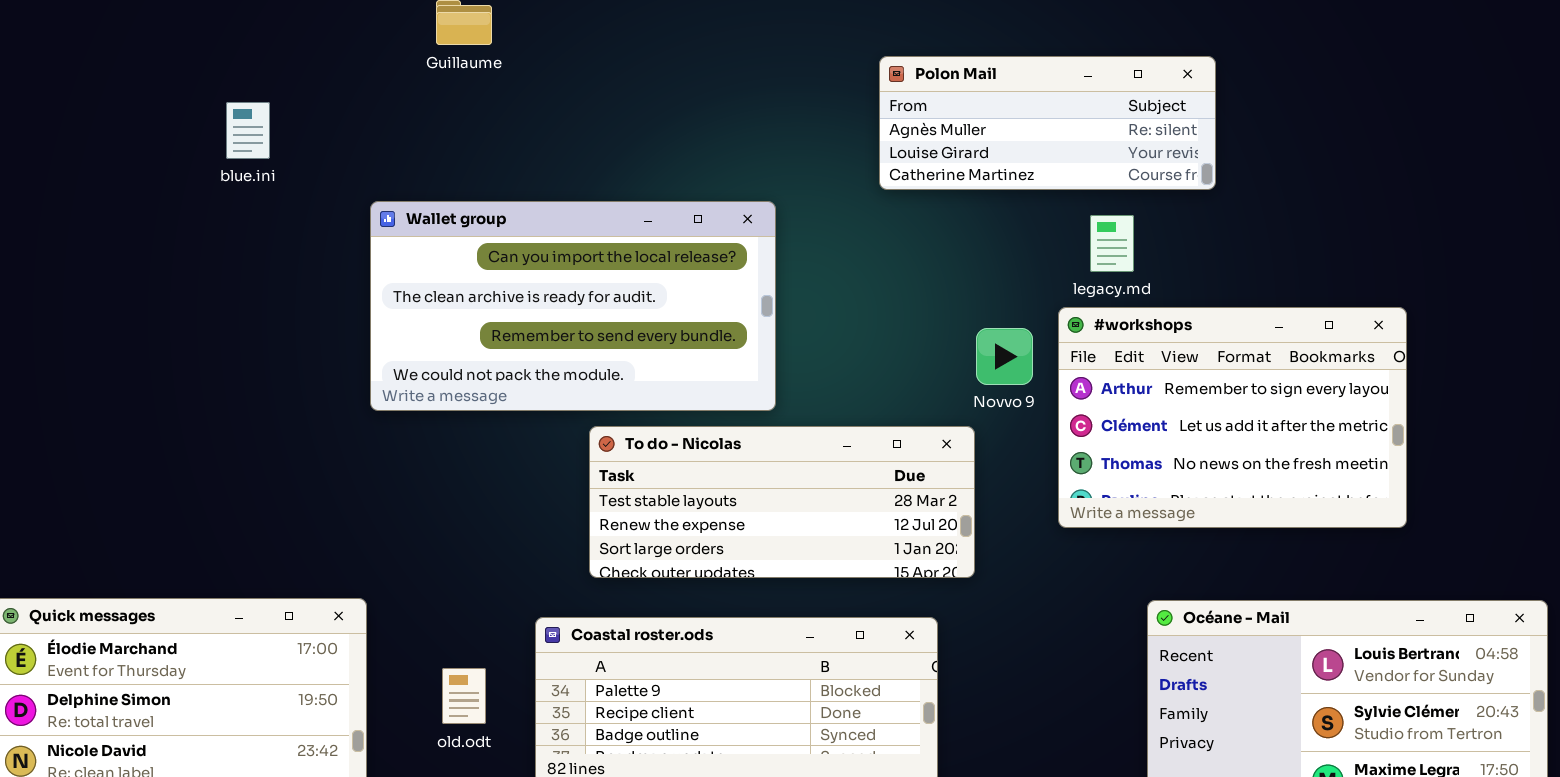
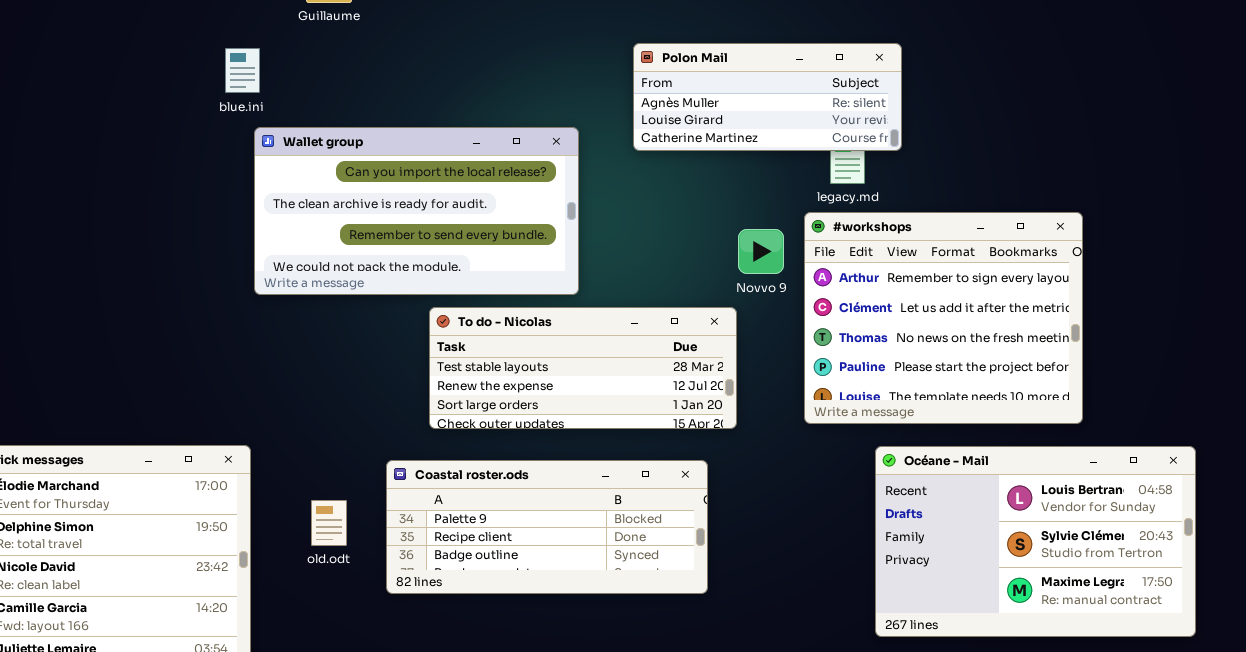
Polon Mail: [879,56,1216,190] -> [633,43,902,151], moved
blue.ini: [226,102,270,159] -> [225,48,260,93], moved
#workshops: [1058,307,1407,528] -> [804,212,1083,424], resized

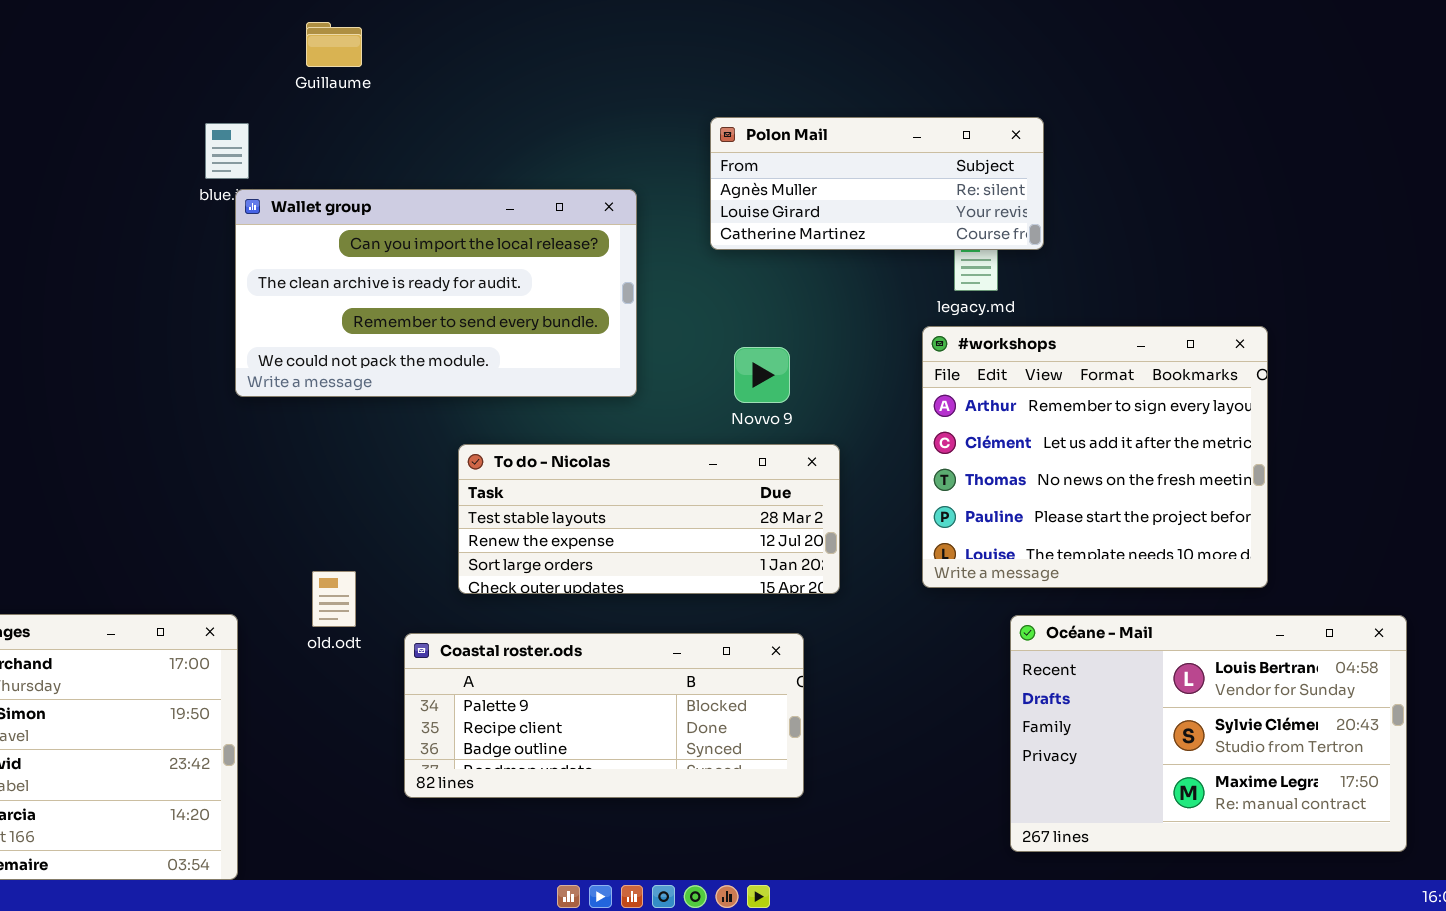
Wallet group: [254,127,579,295] -> [235,189,637,397], moved
Novvo 9: [738,229,784,274] -> [734,347,790,403], moved
old.odt: [311,500,347,546] -> [312,571,356,627], moved

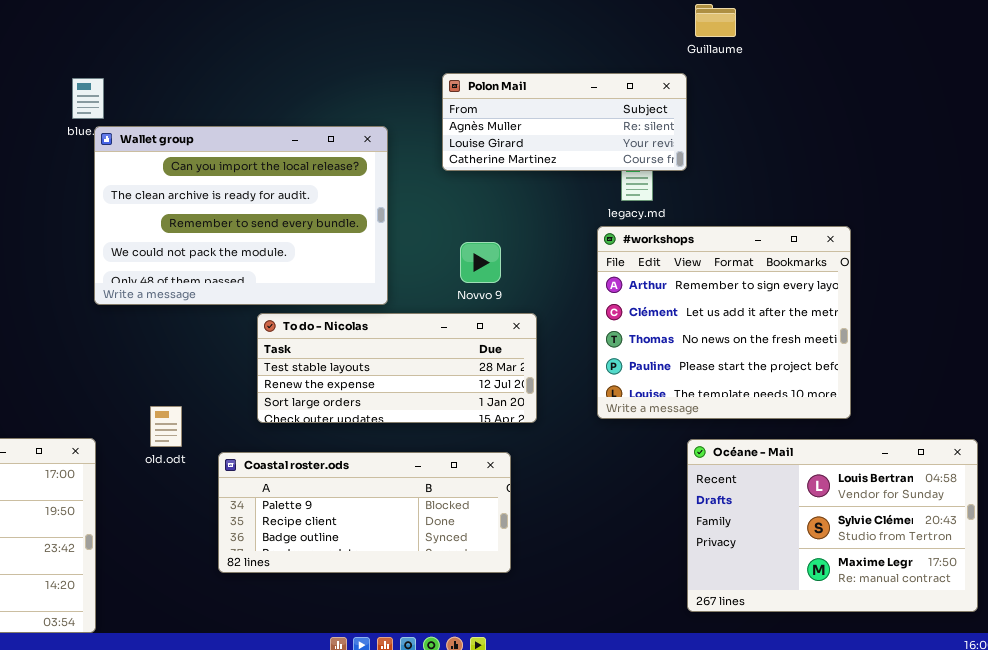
Guillaume: [306,22,362,67] -> [695,4,736,37], moved
Wallet group: [235,189,637,397] -> [94,126,388,305], resized
Océane - Mail: [1010,615,1407,852] -> [687,439,978,612], moved

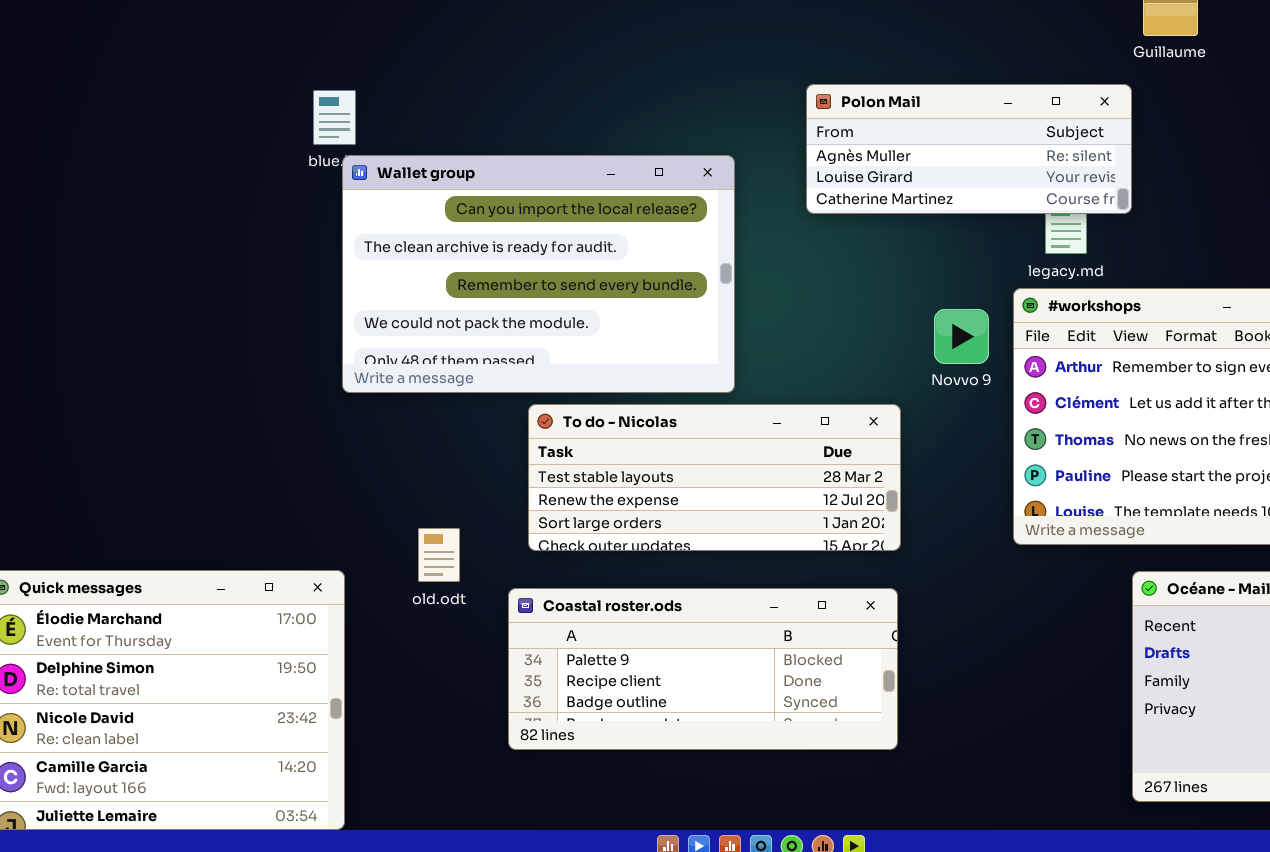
Novvo 9: [460,242,501,283] -> [934,309,989,364], moved
To do - Nicolas: [257,313,537,423] -> [528,404,901,551], moved

